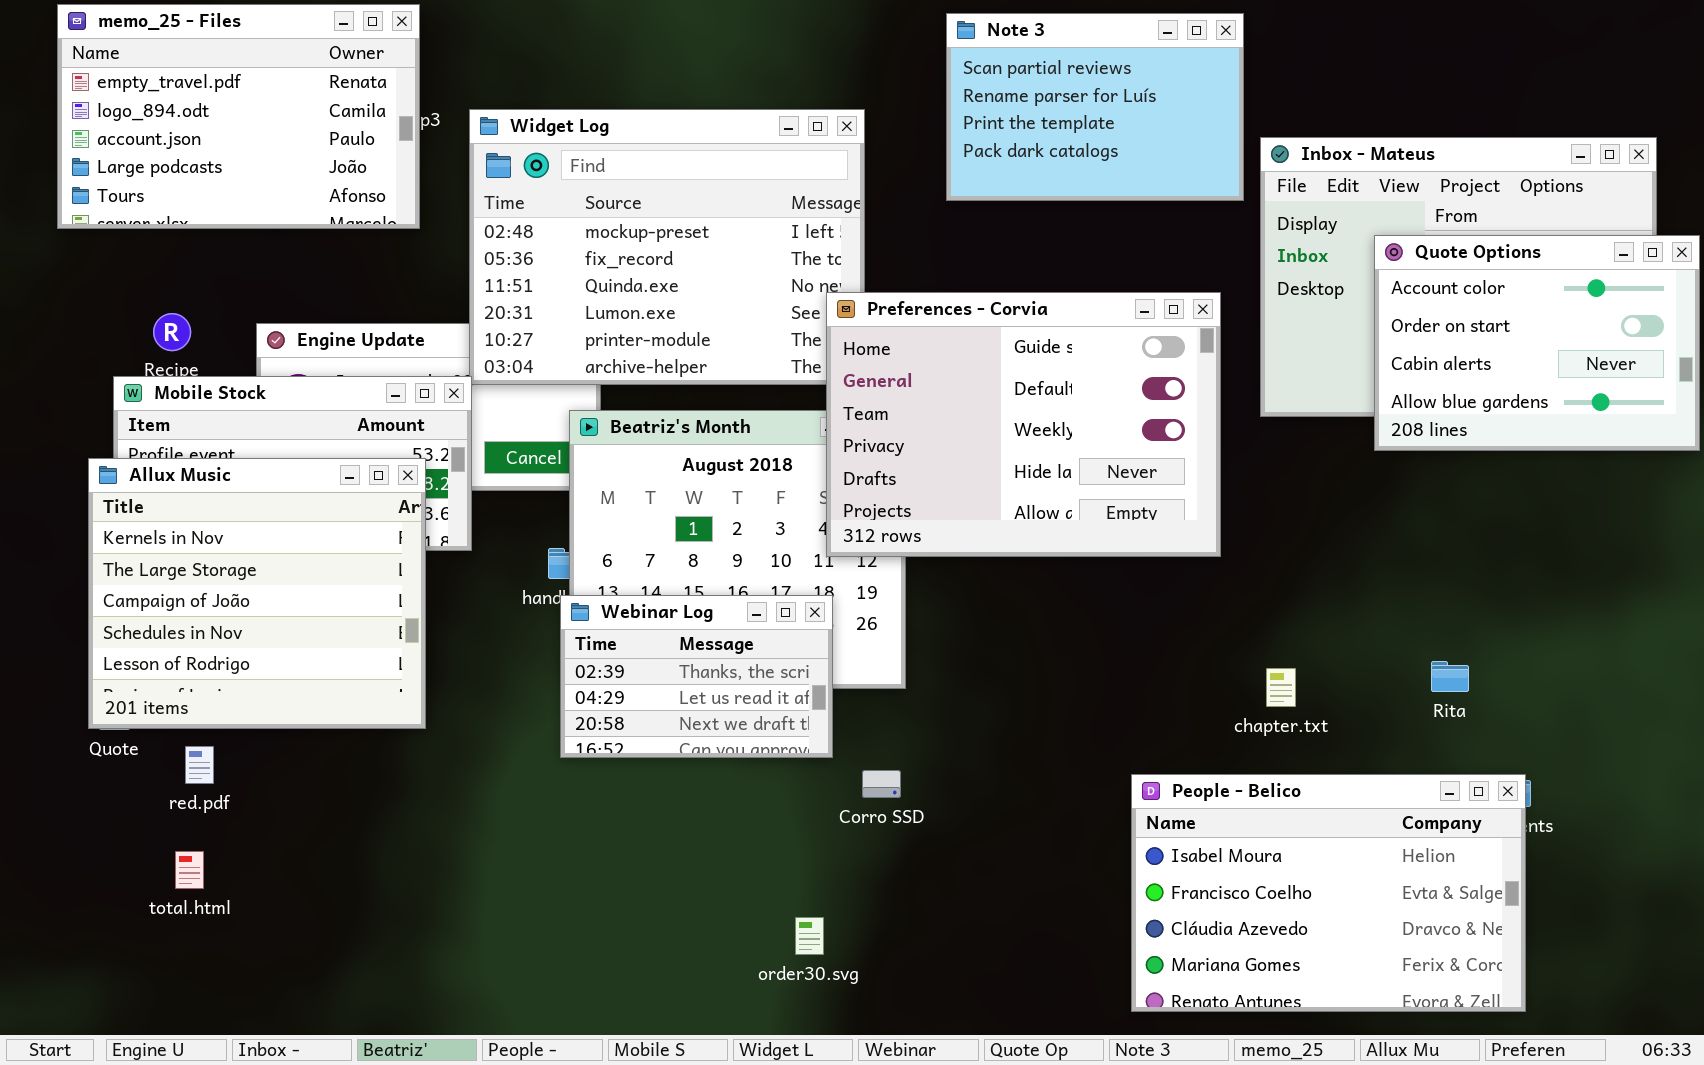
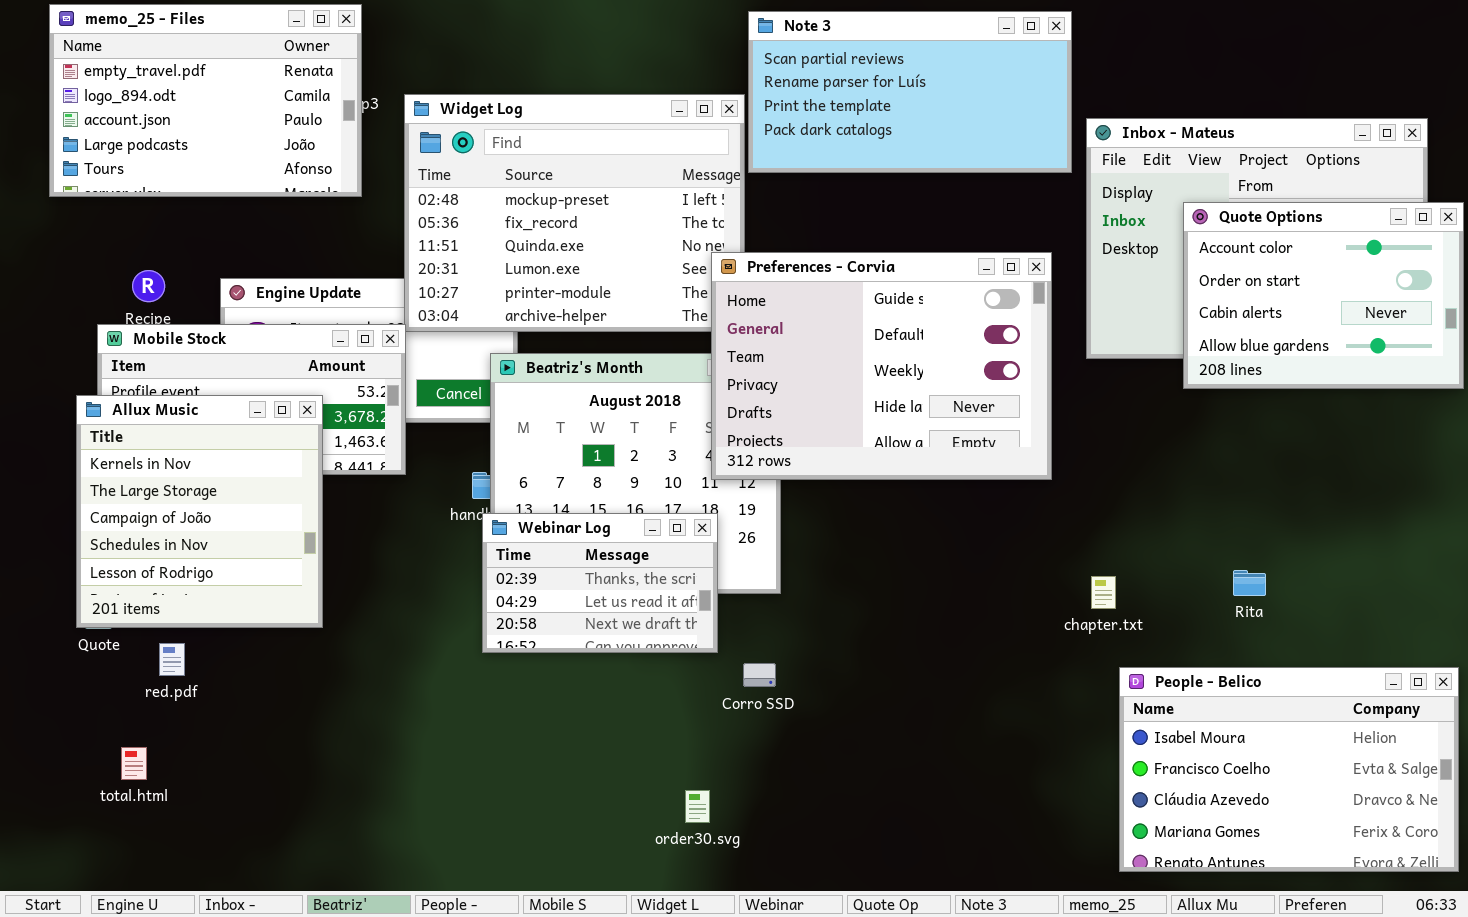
Note 3: [946,13,1244,201] -> [748,11,1072,173], resized
Allux Music: [88,458,426,729] -> [76,395,323,628], resized
People - Belico: [1131,774,1526,1012] -> [1119,667,1459,872], moved
total.html: [175,851,204,889] -> [121,747,147,780], moved

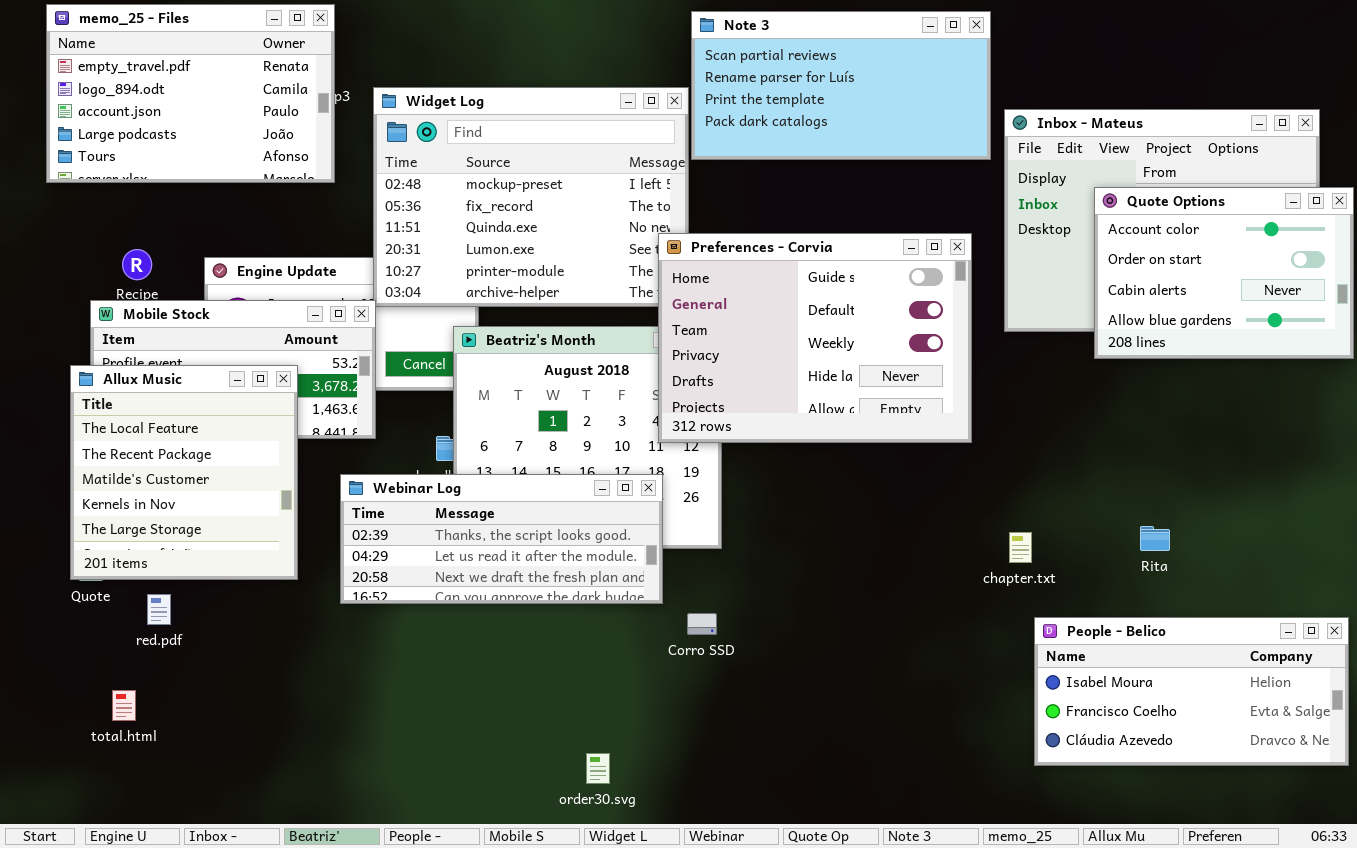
Allux Music: [76,395,323,628] -> [70,365,298,580], scrolled up 3 rows
Webinar Log: [482,513,718,653] -> [340,474,663,604], resized
People - Belico: [1119,667,1459,872] -> [1034,617,1349,766], resized
order30.svg: [685,790,710,823] -> [586,753,610,784], moved

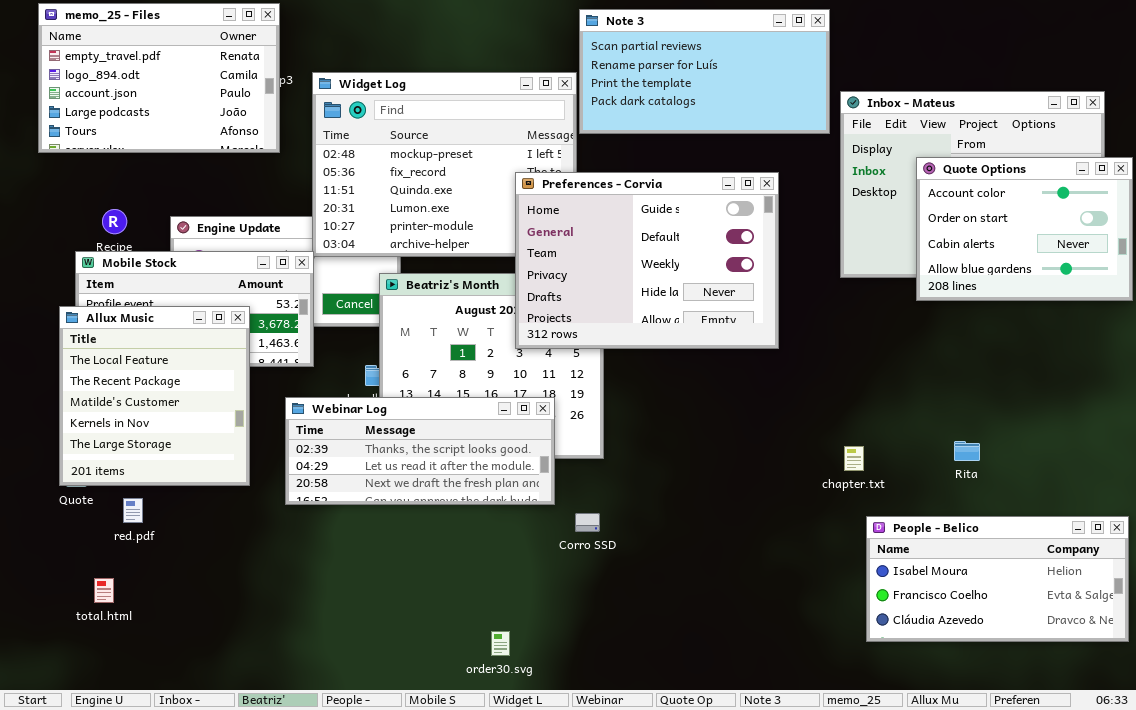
Preferences - Corvia: [658,233,972,443] -> [515,172,779,349], moved

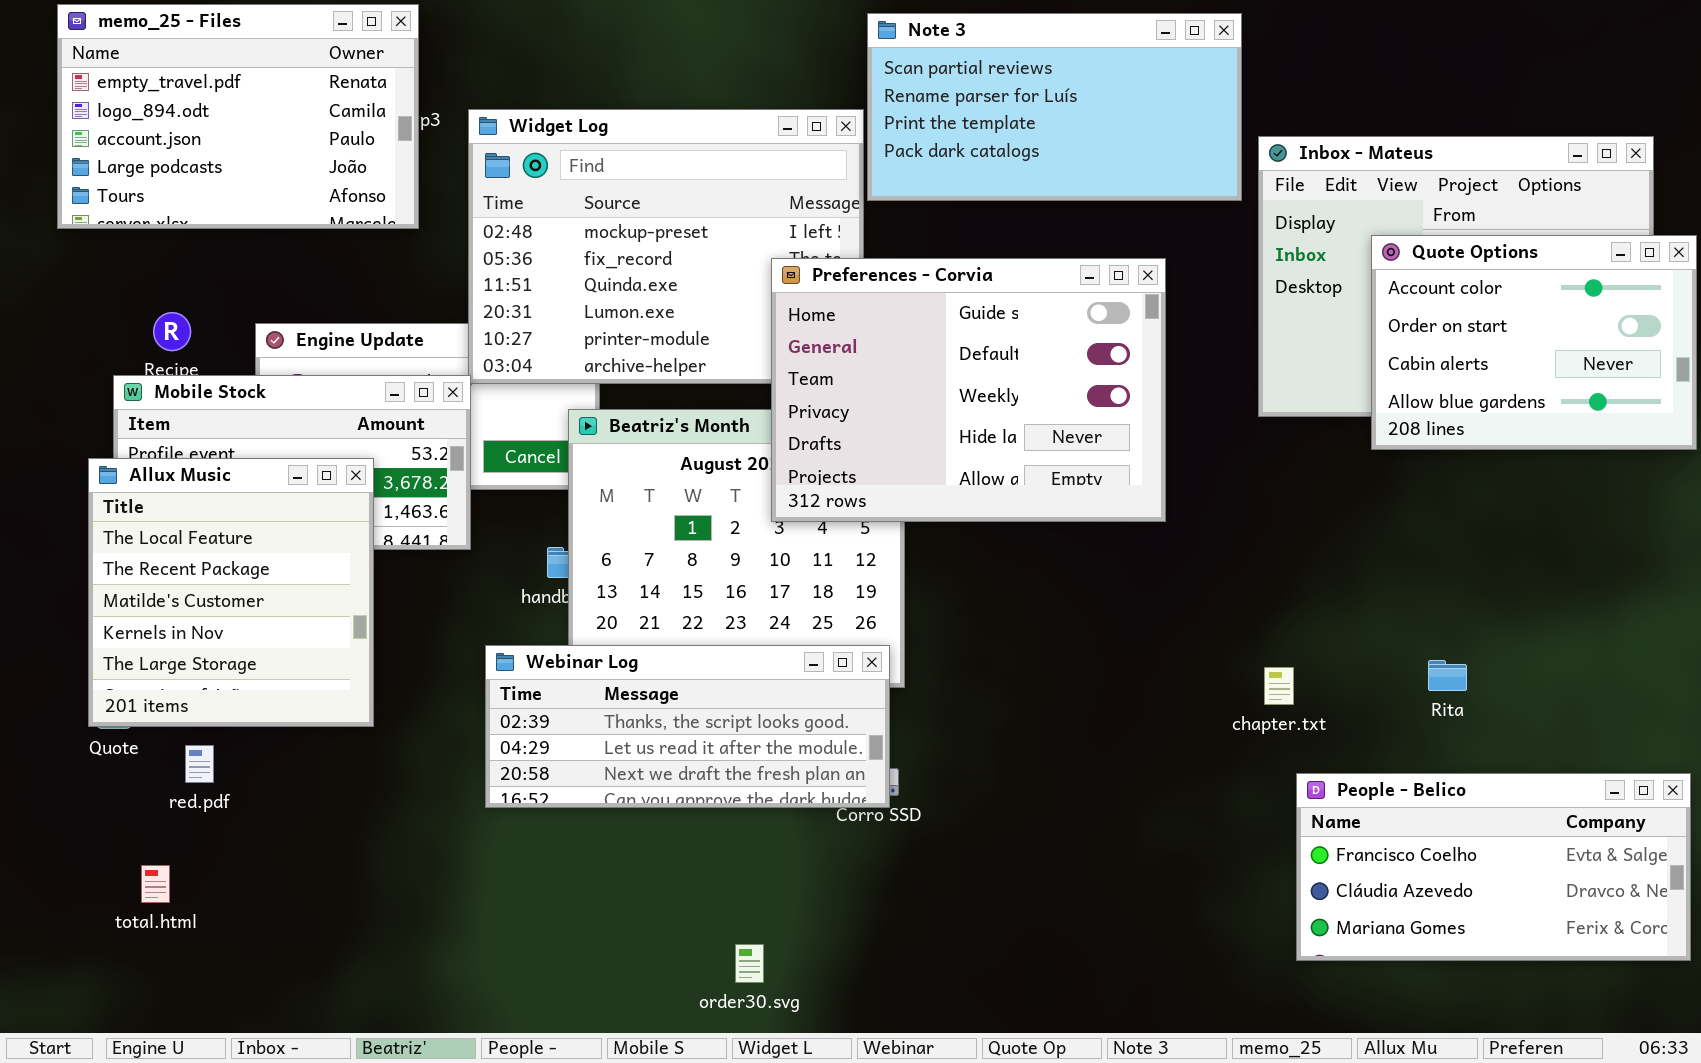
Webinar Log: [285,397,555,505] -> [485,645,890,808], moved
People - Belico: [866,516,1129,642] -> [1296,773,1691,961], scrolled down 1 row

